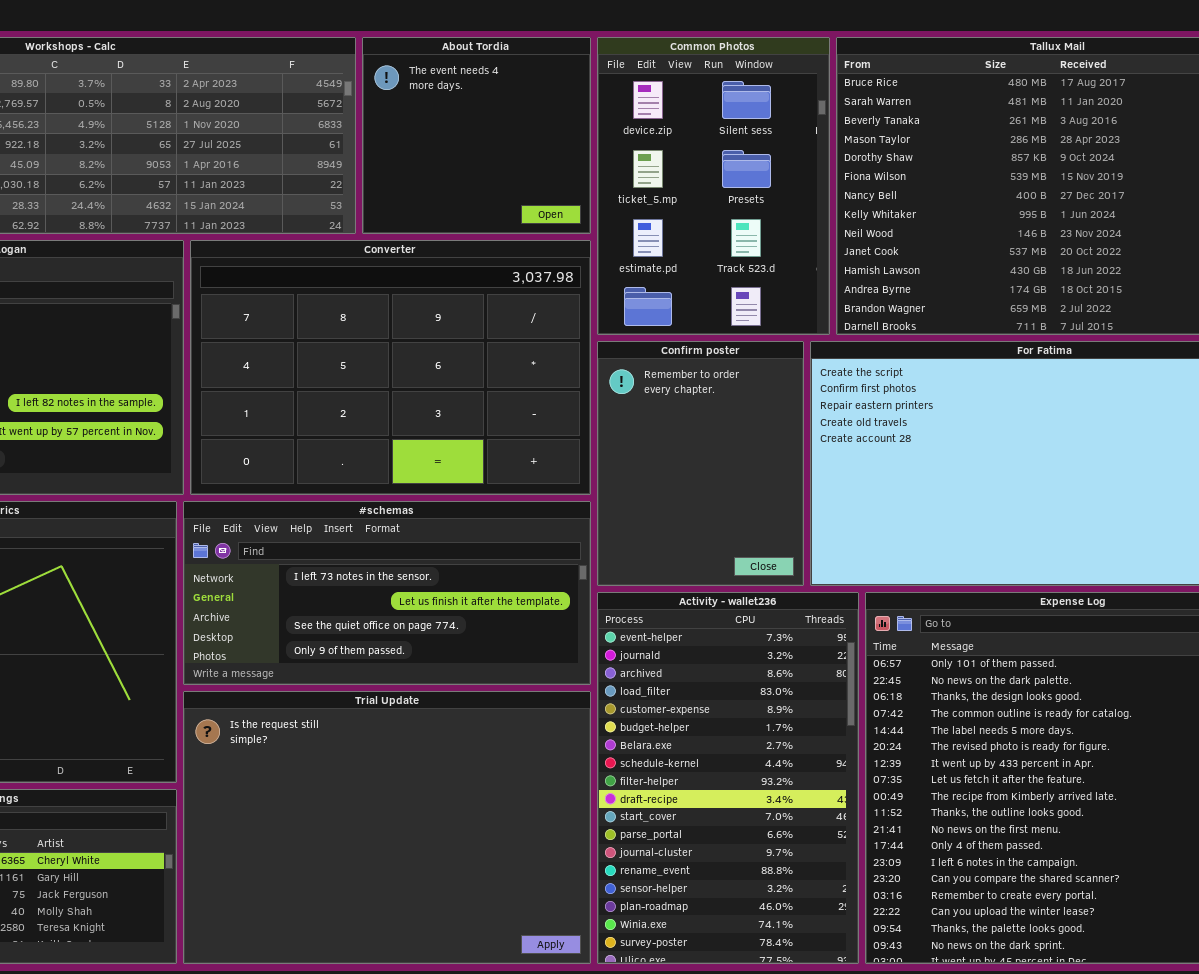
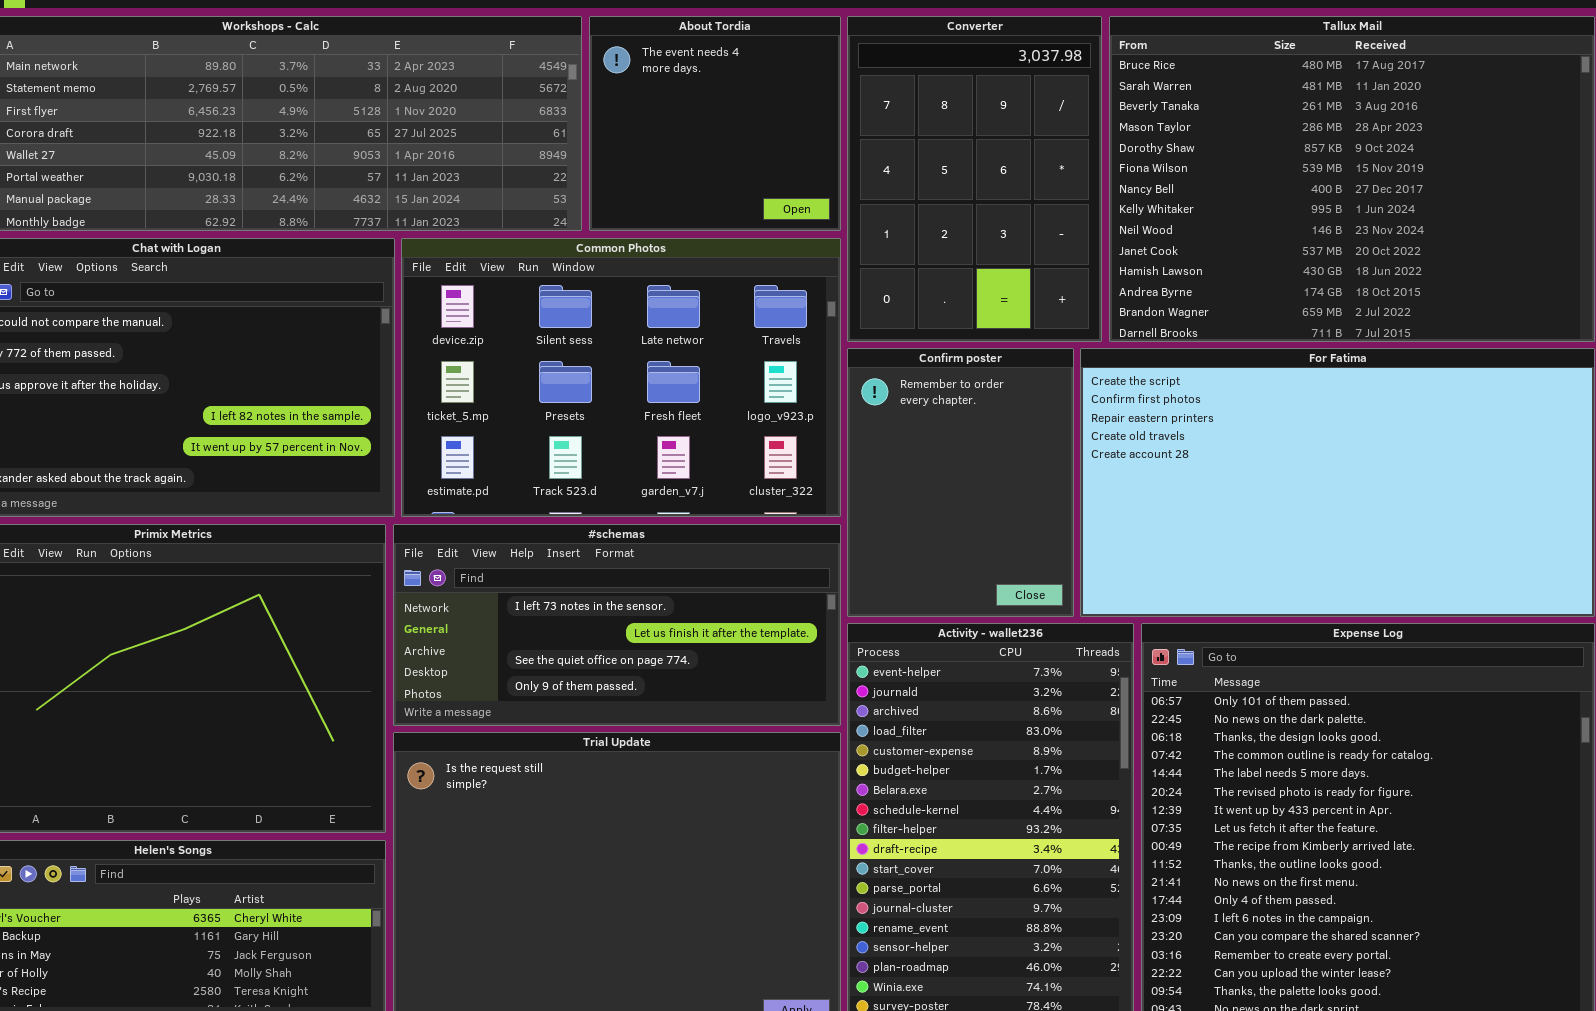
Common Photos: [597,37,830,335] -> [401,238,841,517], moved, resized
Converter: [190,240,591,495] -> [847,16,1102,342], moved, resized

